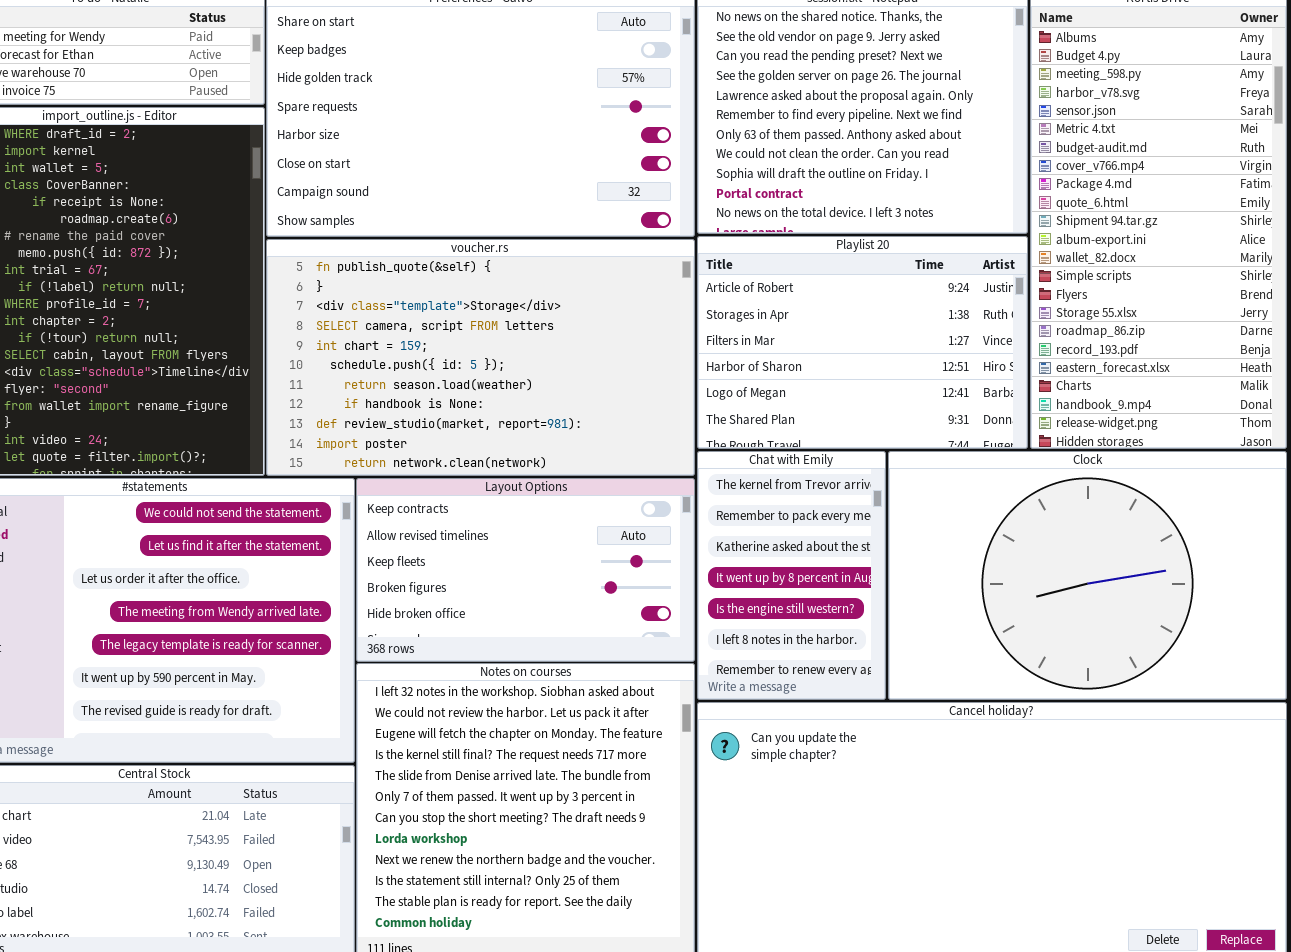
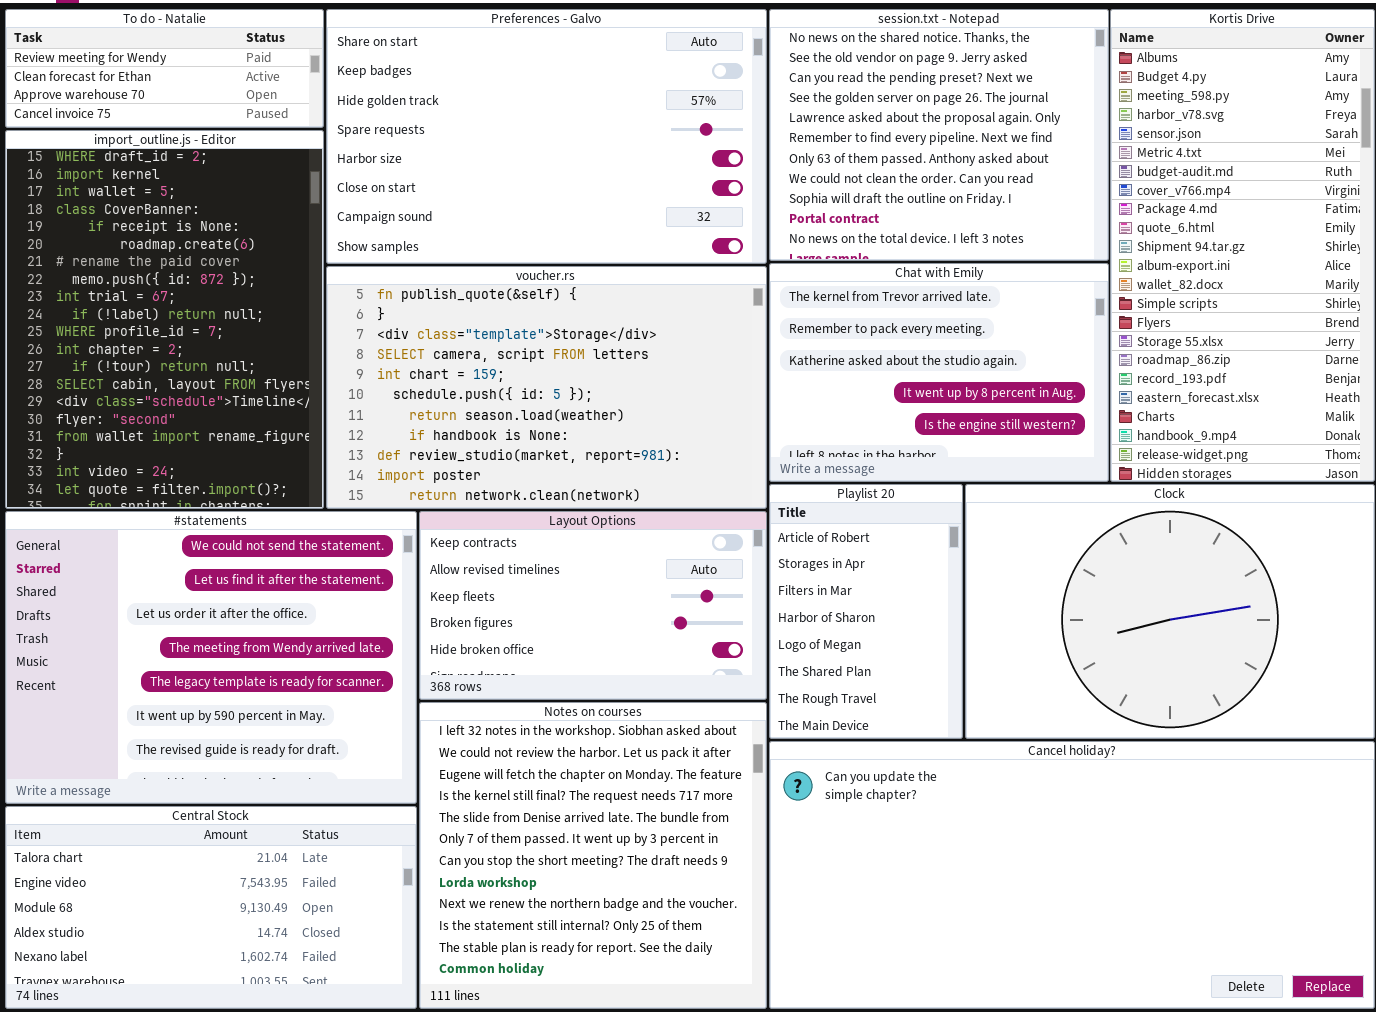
Playlist 20: [697,236,1028,449] -> [769,484,963,739], moved, resized
Chat with Emily: [697,451,886,700] -> [769,263,1109,482], moved, resized

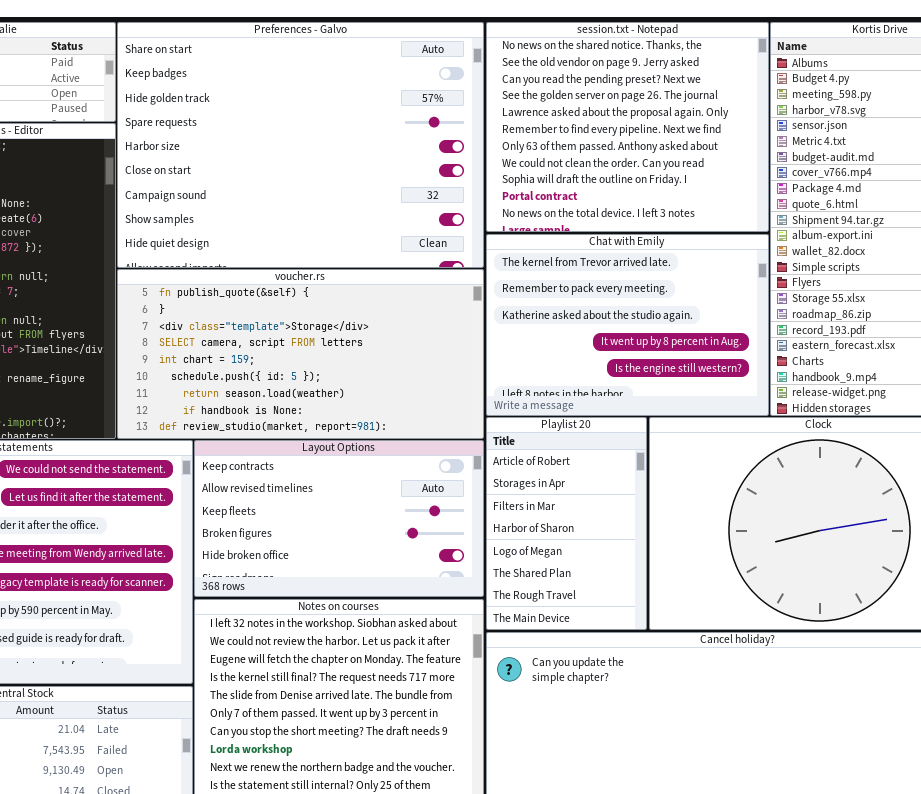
Preferences - Galvo: [326,9,767,264] -> [117,22,484,268], resized
voucher.rs: [326,266,767,509] -> [117,269,484,439], resized

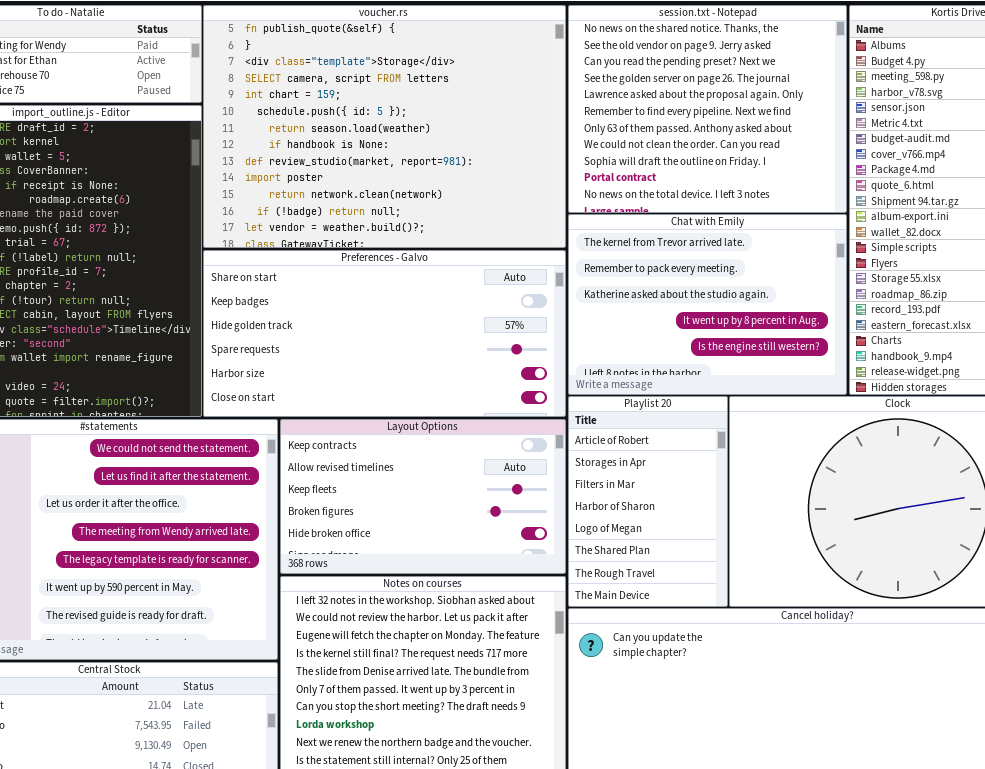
Preferences - Galvo: [117,22,484,268] -> [203,250,566,417], moved, resized
voucher.rs: [117,269,484,439] -> [203,5,566,248], moved, resized

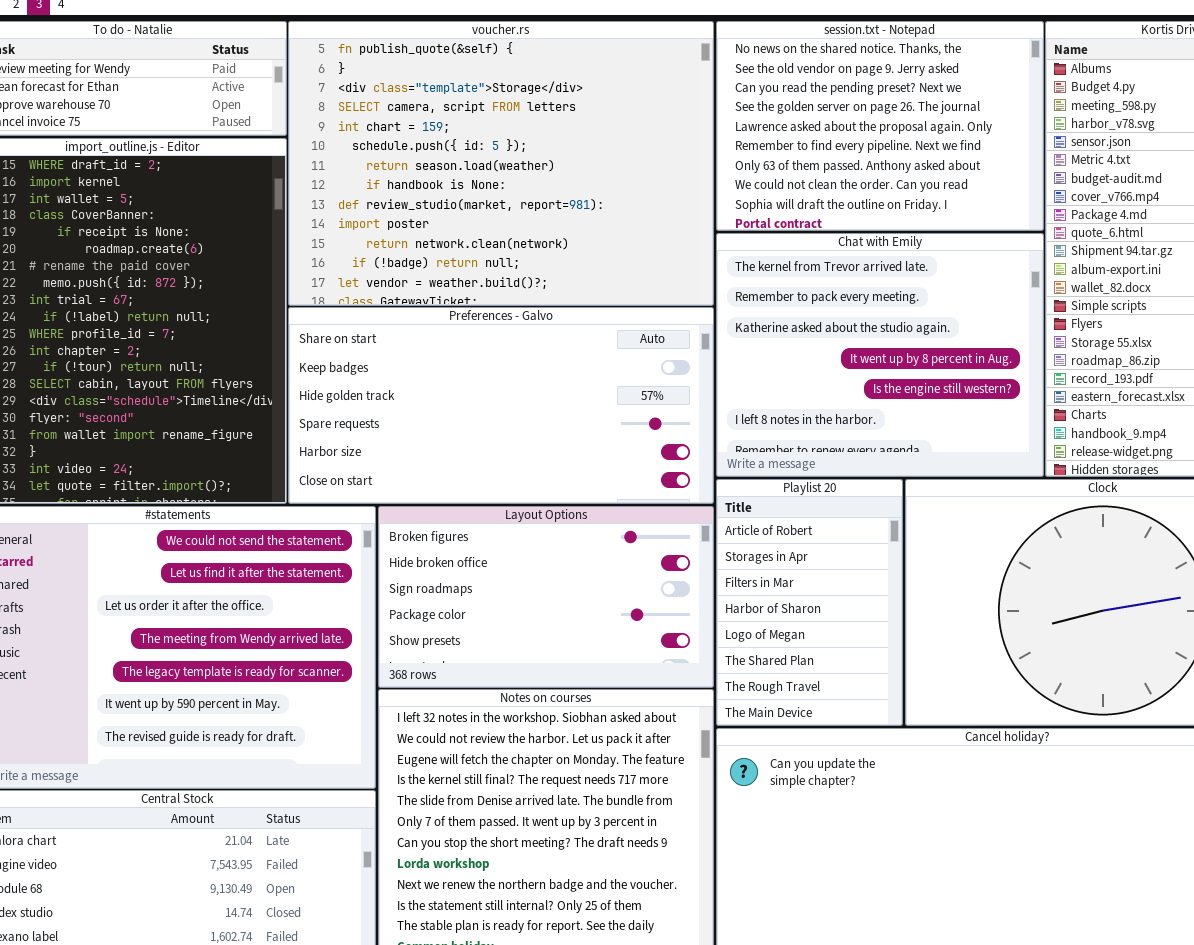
session.txt - Notepad: [568,5,847,213] -> [716,21,1044,231], resized
Chat with Emily: [568,214,847,395] -> [716,233,1044,477], resized
Layout Options: [280,419,566,574] -> [378,506,714,688], scrolled down 3 rows

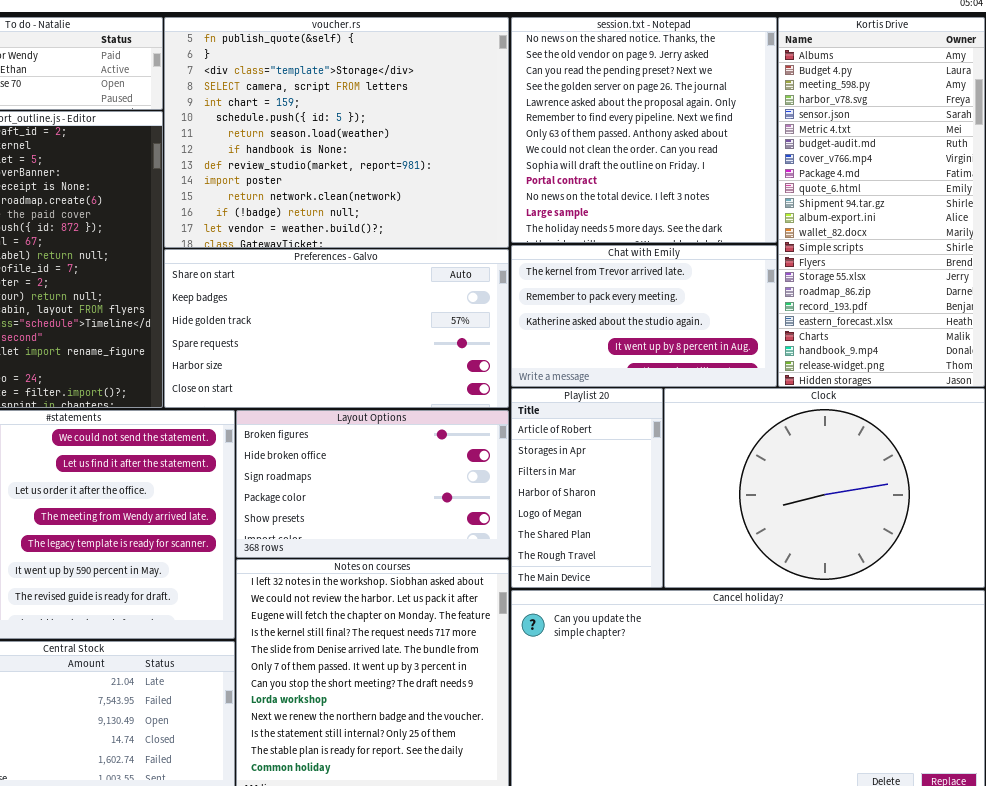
session.txt - Notepad: [716,21,1044,231] -> [511,17,777,243], resized
Chat with Emily: [716,233,1044,477] -> [511,245,777,387], resized

